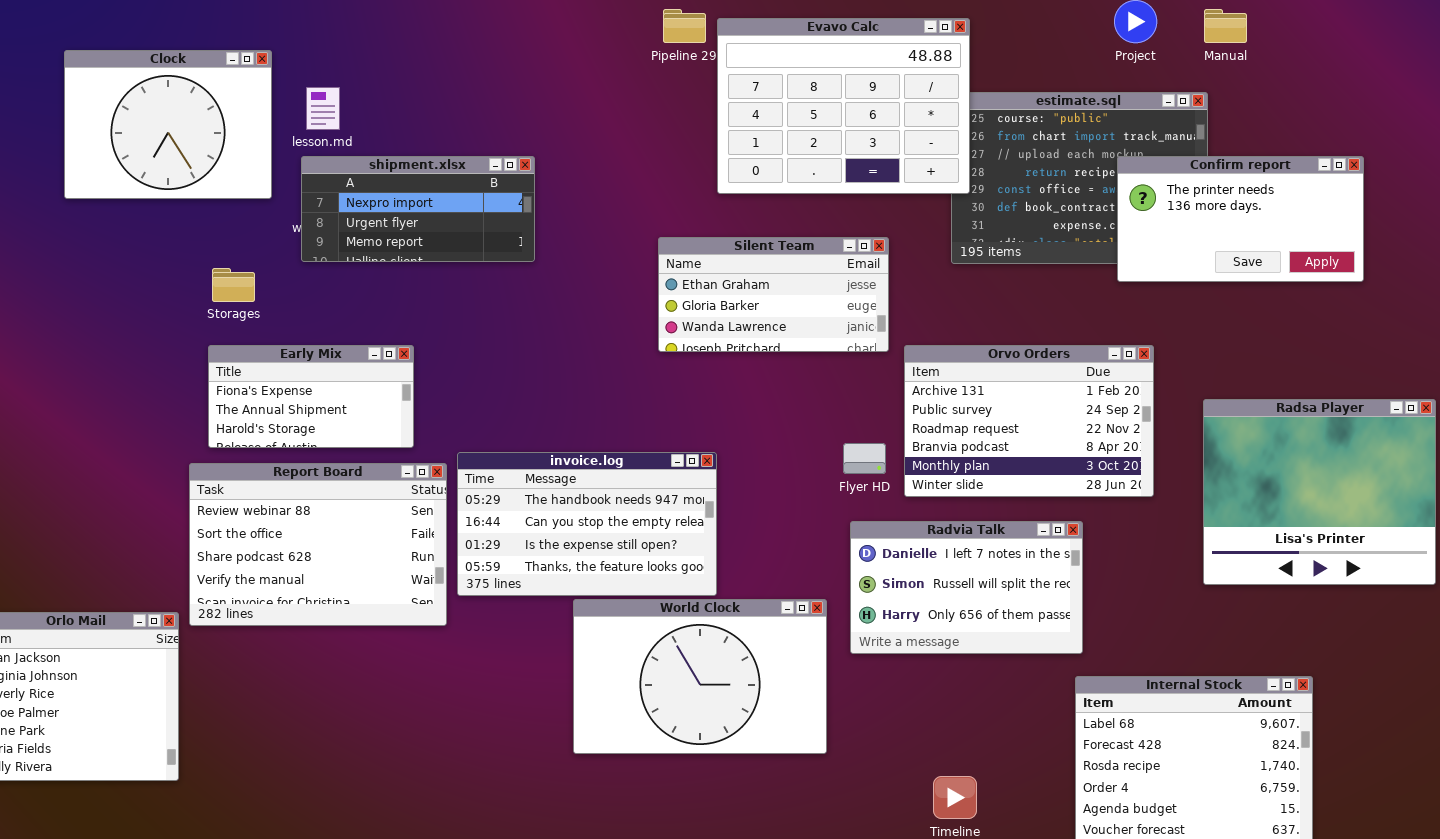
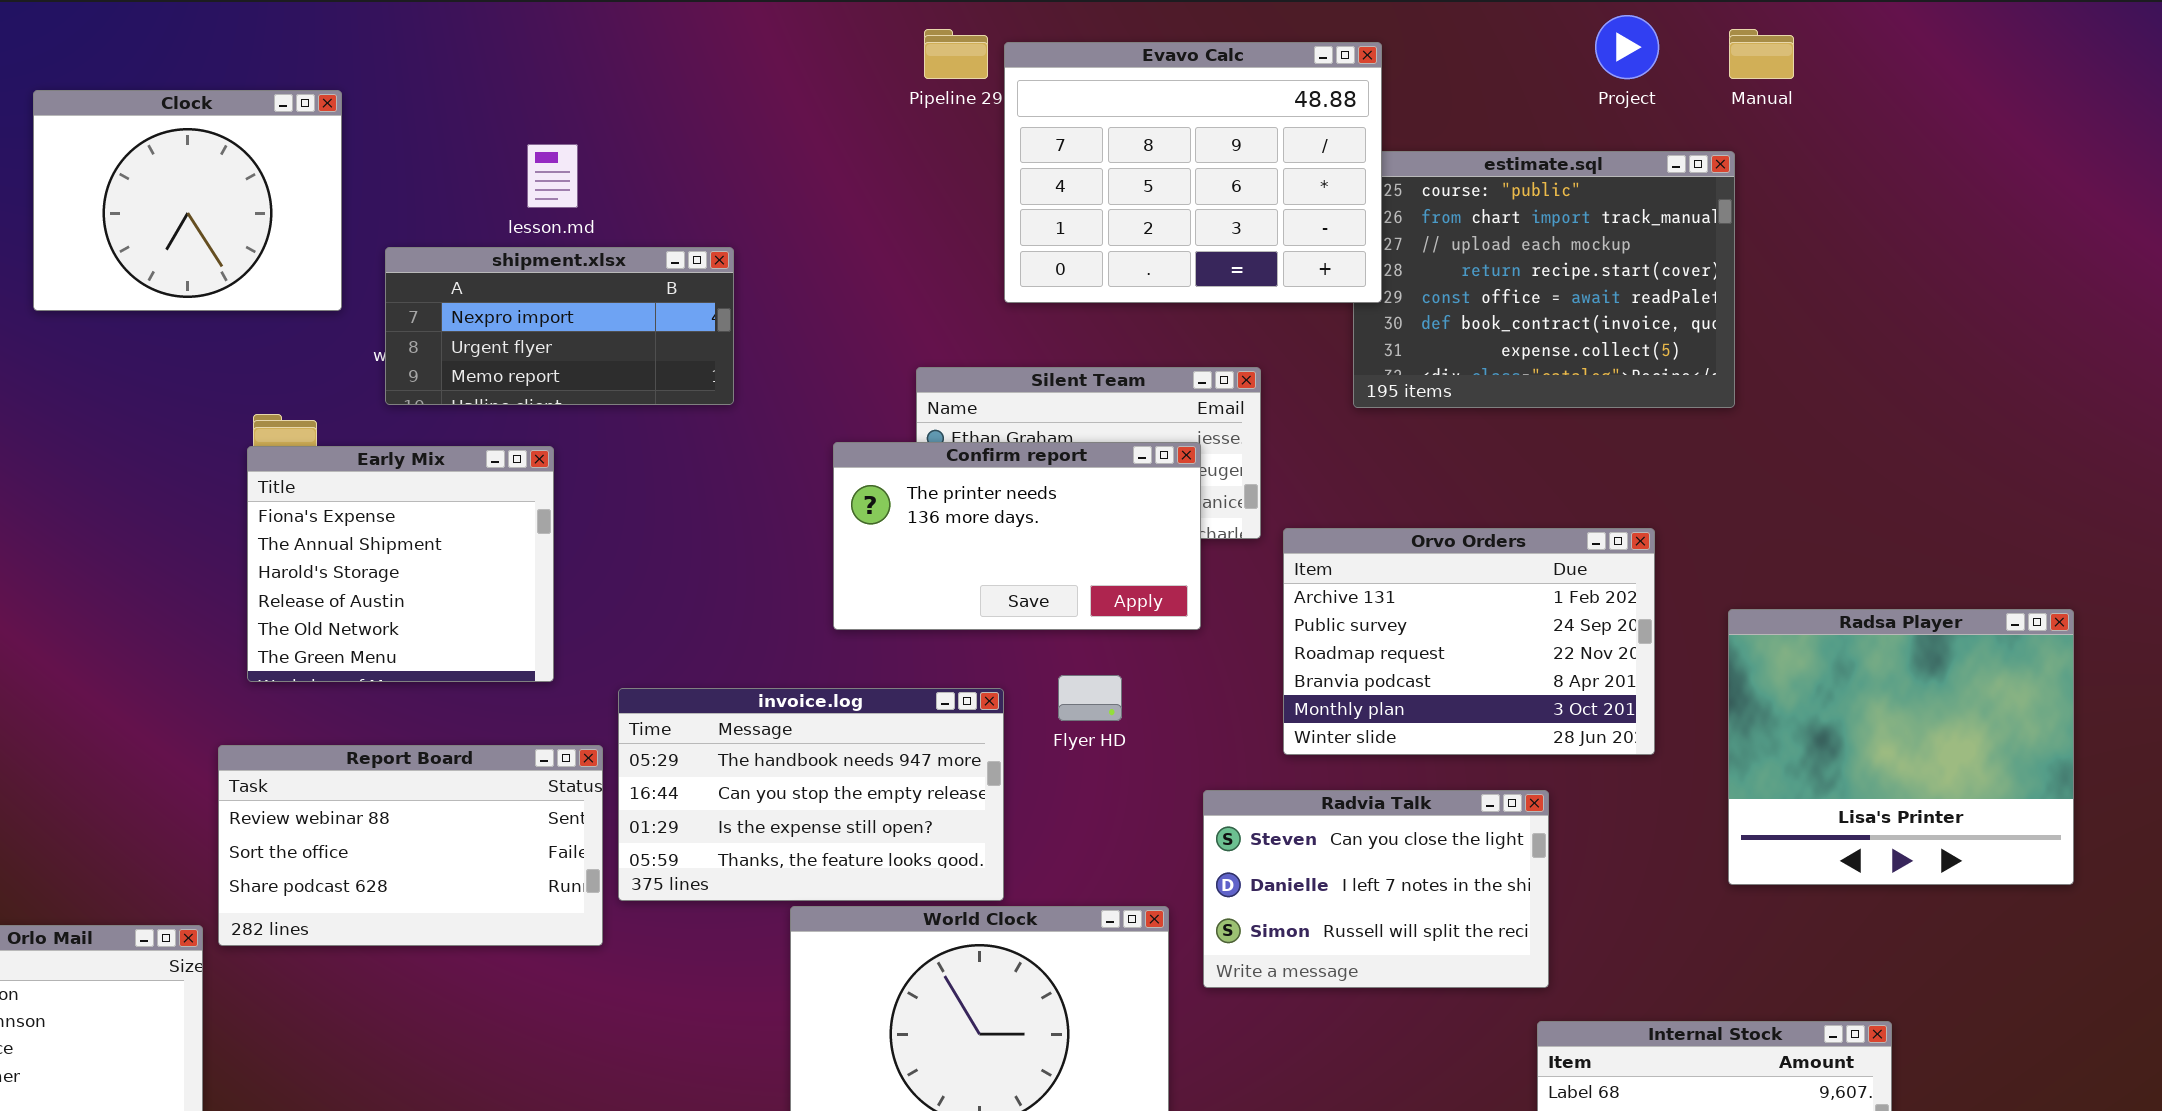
lesson.md: [306,87,340,130] -> [527,144,578,208], moved
Confirm report: [1117,156,1364,282] -> [833,442,1201,630], moved
Early Mix: [208,345,414,448] -> [247,446,554,682], resized
Flyer HD: [843,443,886,474] -> [1058,675,1122,721], moved
Report Board: [189,463,447,626] -> [218,745,603,946], resized
Radvia Talk: [850,521,1083,654] -> [1203,790,1549,988], scrolled up 1 row

